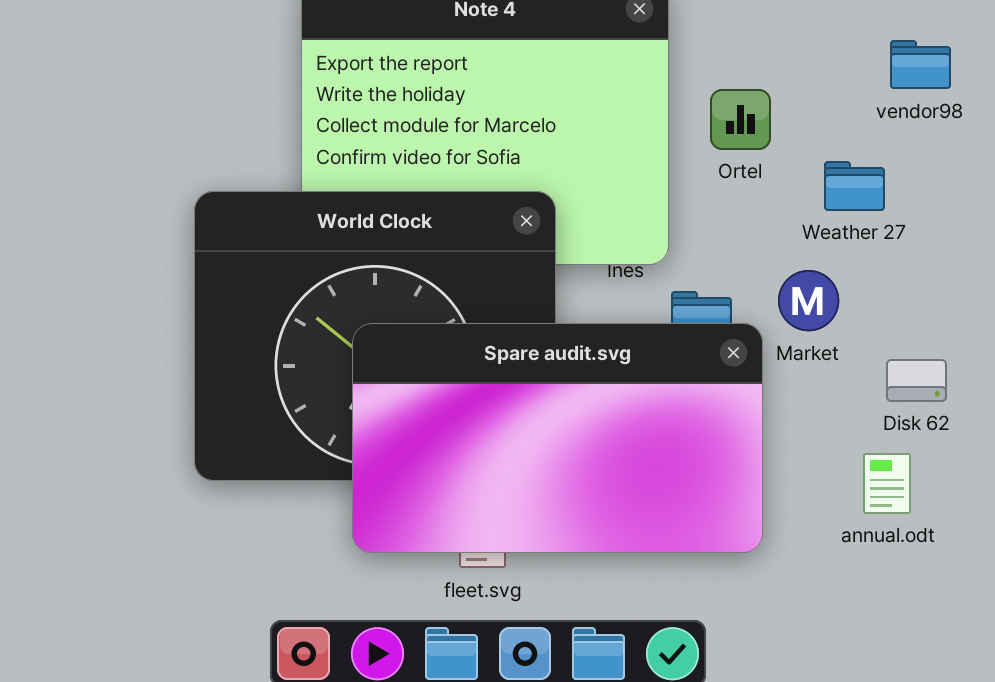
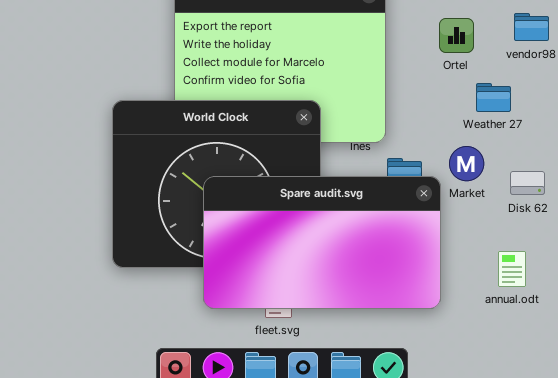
Ortel: [710,89,771,150] -> [439,18,474,53], moved
Disk 62: [886,359,947,402] -> [510,171,545,195], moved

